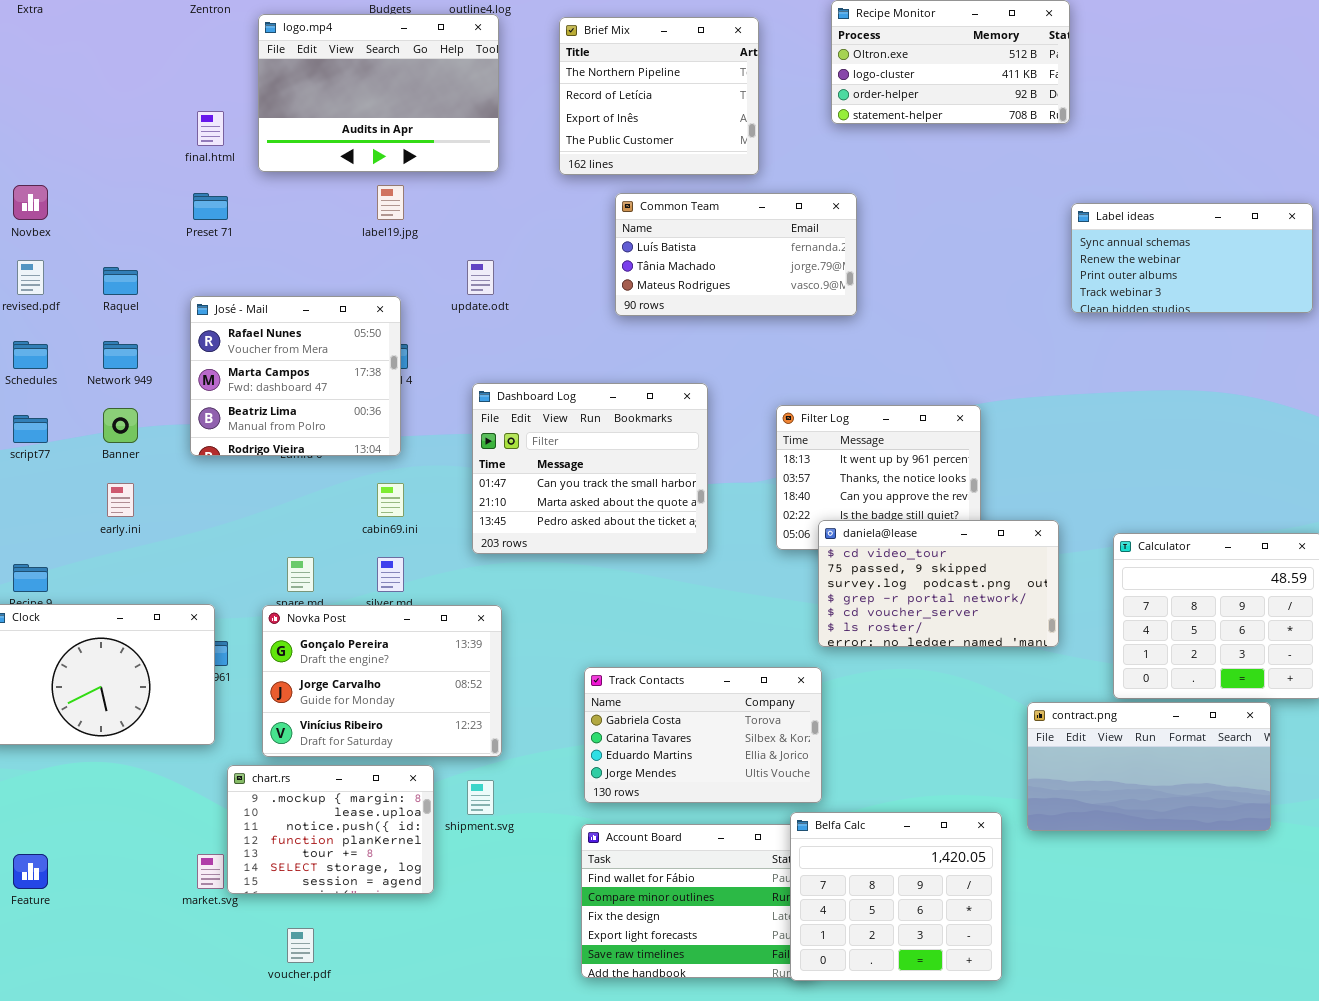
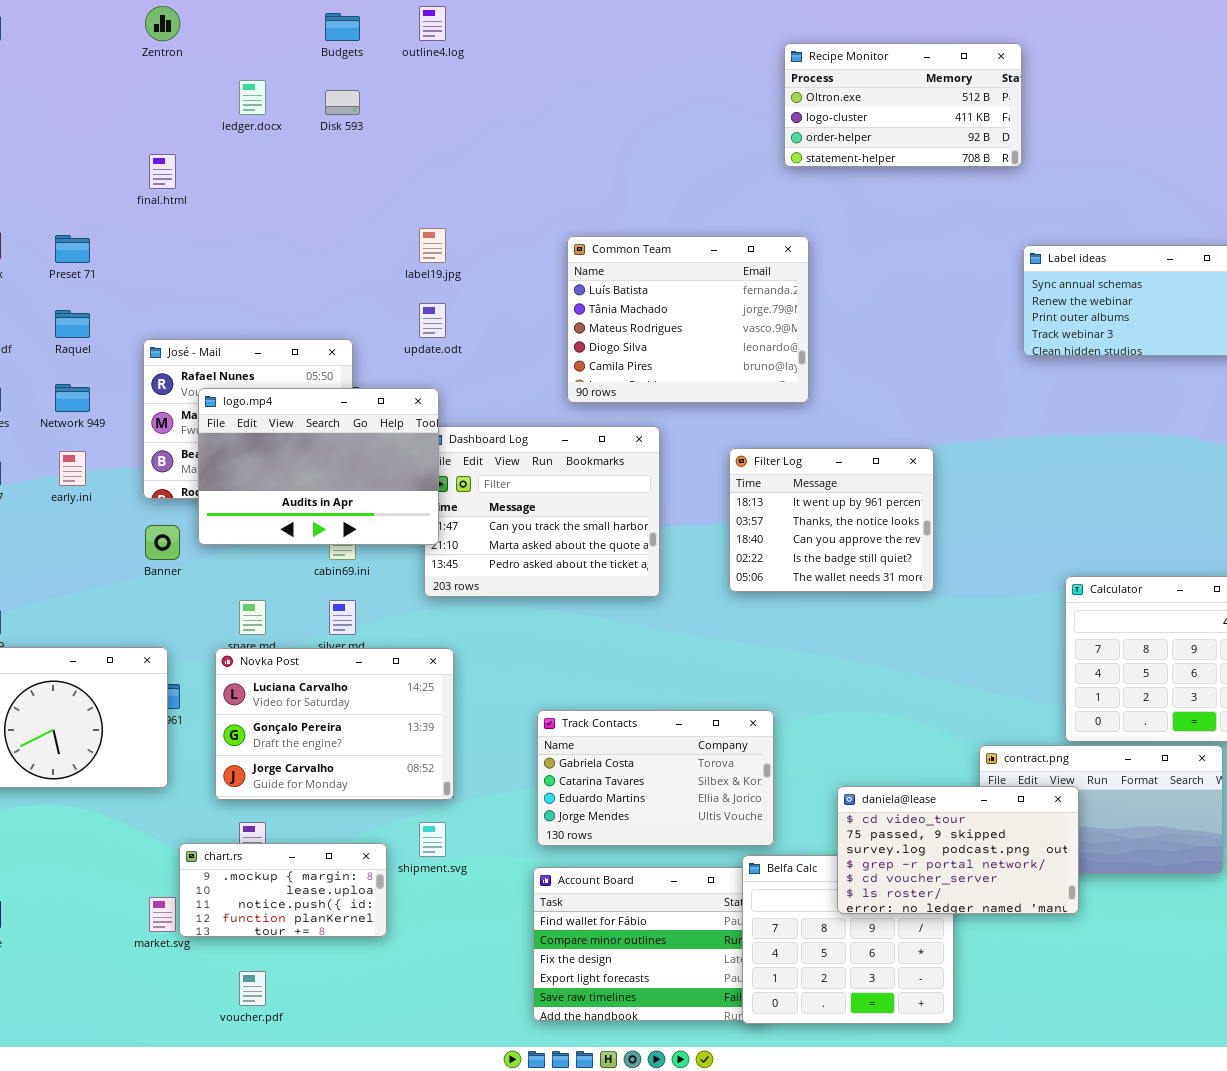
logo.mp4: [258,14,499,172] -> [198,388,439,545], moved
Brief Mix: [559,17,759,175] -> none, closed
label19.jpg: [377,185,404,220] -> [419,228,446,263], moved
Preset 71: [193,193,228,220] -> [55,235,90,263], moved
Common Team: [615,193,857,316] -> [567,236,809,403], resized
Banner: [103,408,138,443] -> [145,525,180,560], moved
early.ini: [107,483,134,517] -> [59,451,86,486], moved
daniela@lease: [818,520,1059,647] -> [837,786,1079,914], moved
Novka Post: [262,605,502,757] -> [215,648,454,800], scrolled up 1 row
chart.rs: [227,765,434,894] -> [179,843,387,937], resized

